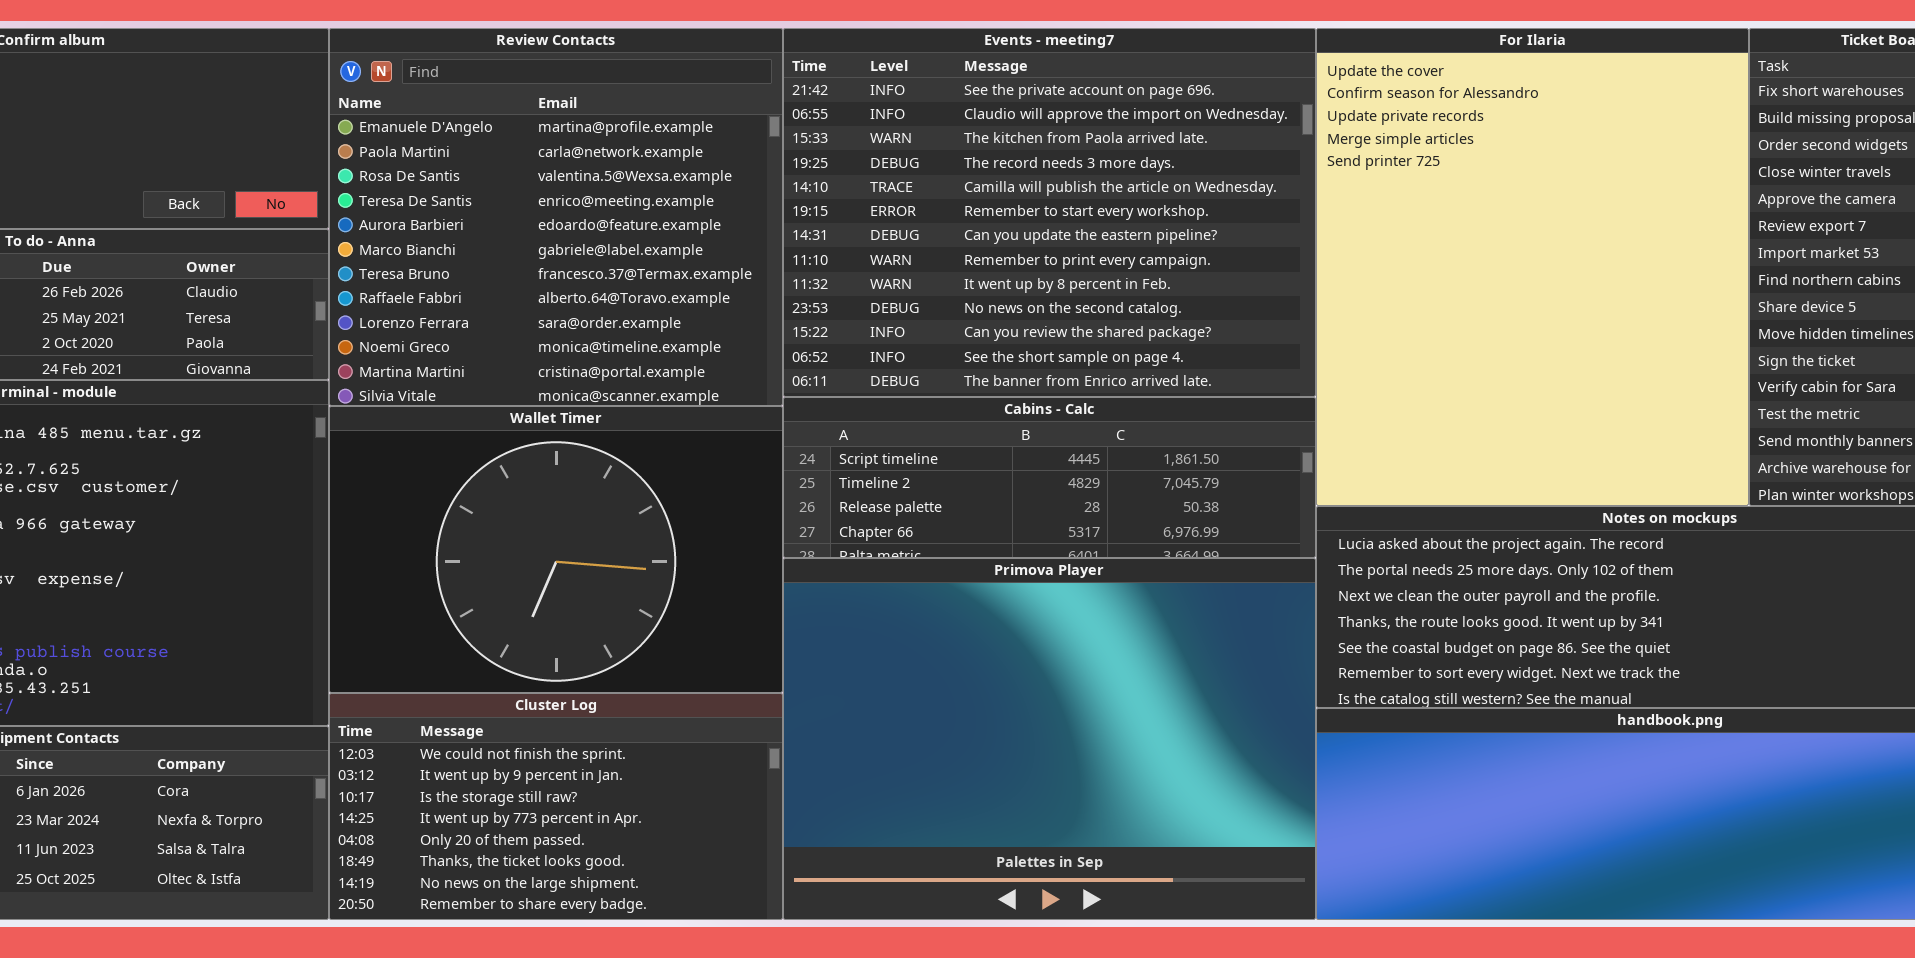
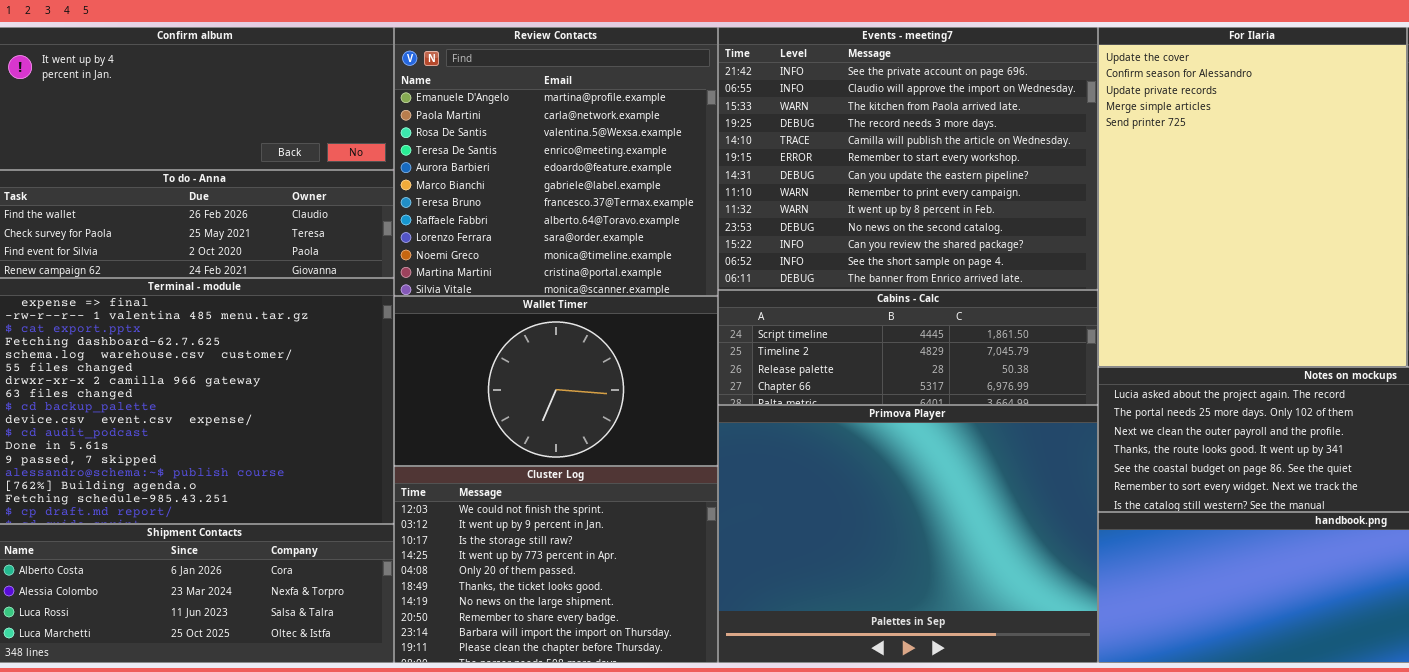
Wallet Timer: [329,406,783,693] -> [394,296,718,466], resized
Cluster Log: [329,693,783,920] -> [394,466,718,663], resized

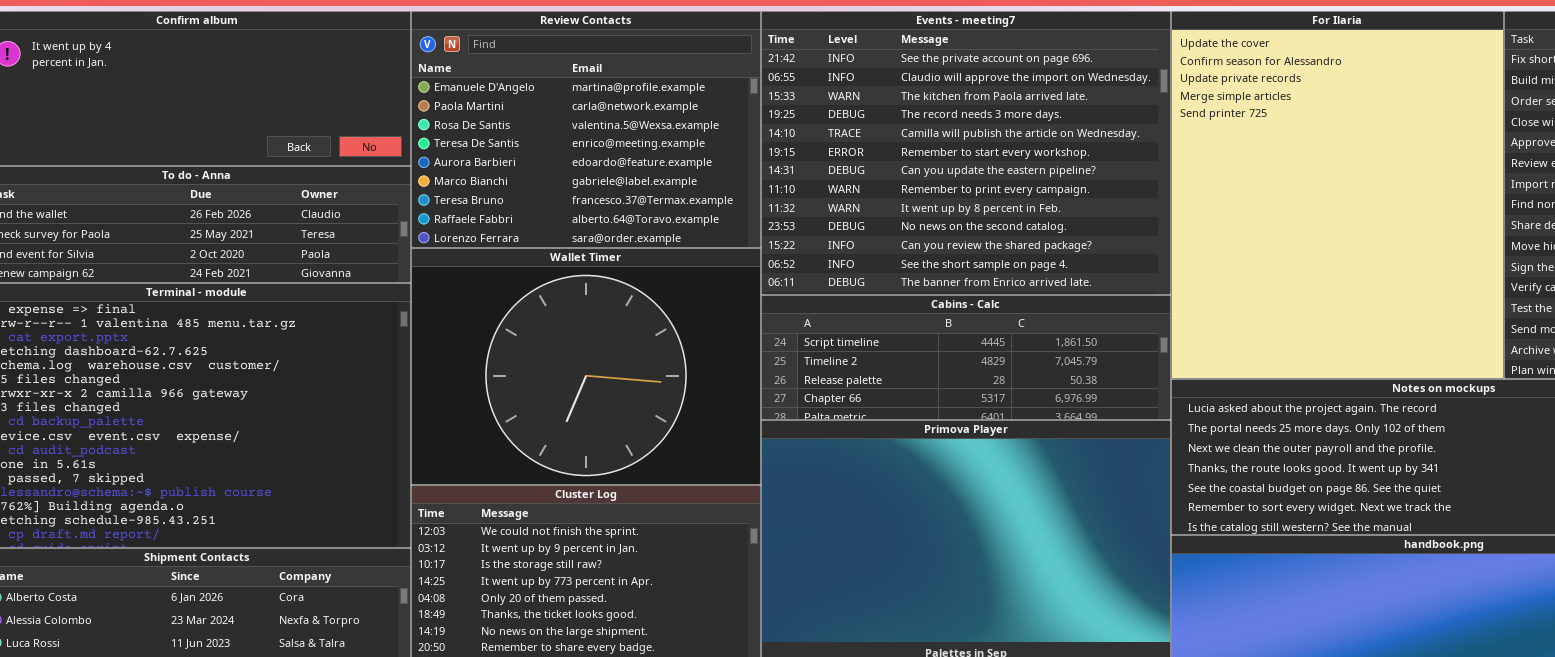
Review Contacts: [394,27,718,296] -> [411,11,761,248], resized
Wallet Timer: [394,296,718,466] -> [411,248,761,485], resized

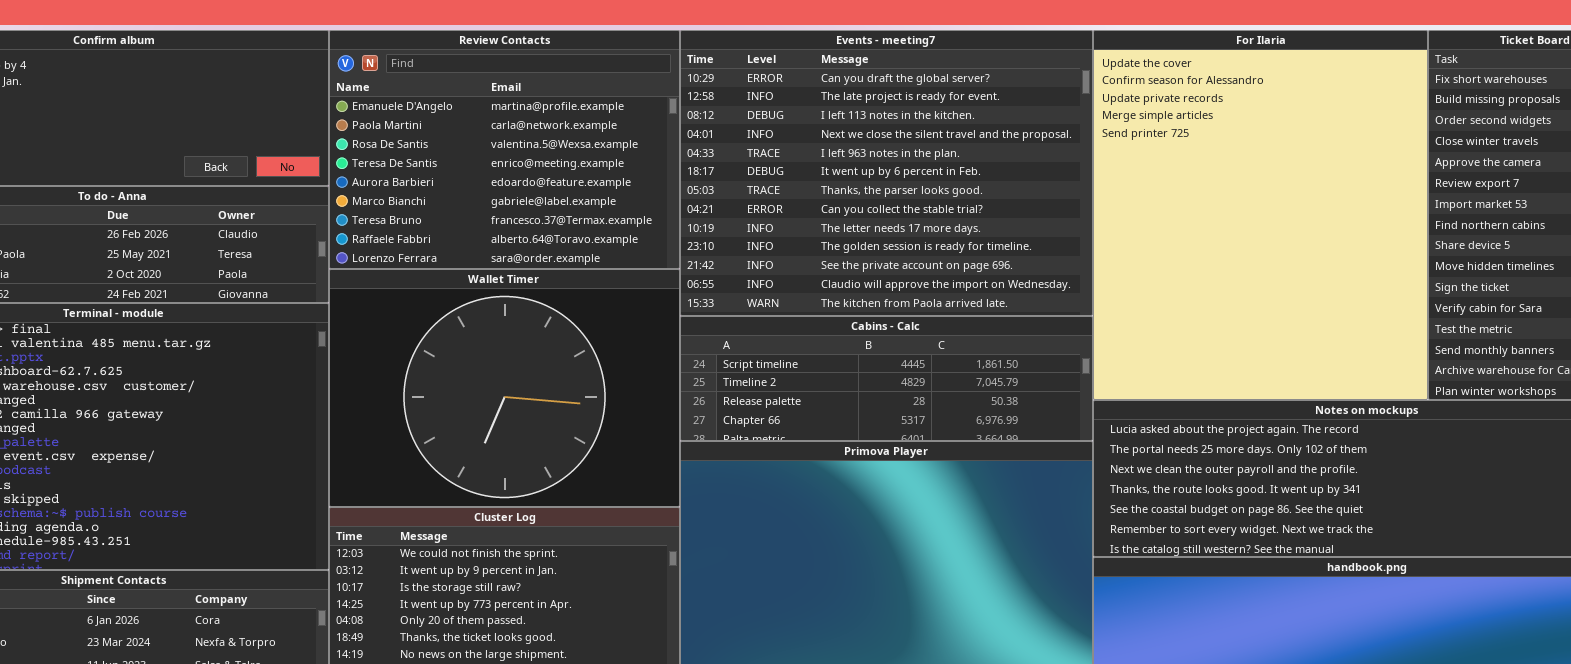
Events - meeting7: [761,11,1171,295] -> [680,30,1093,316], scrolled up 10 rows

